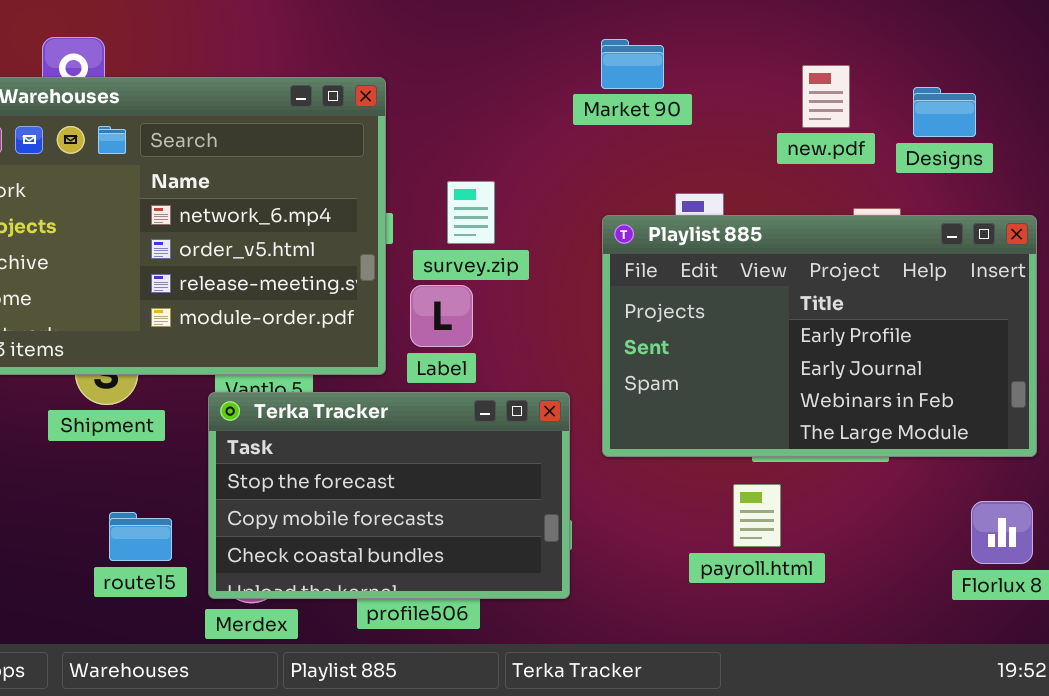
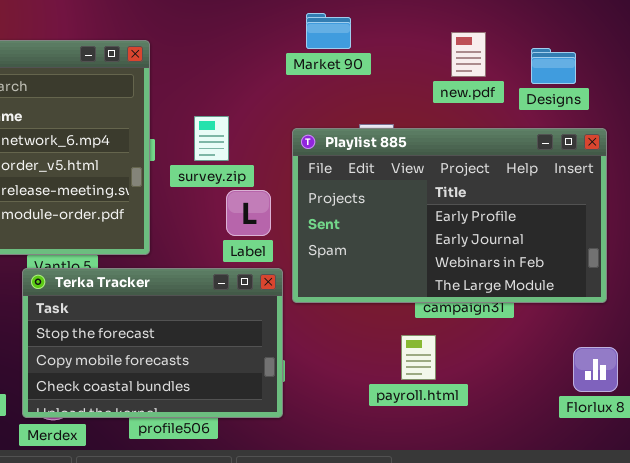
Playlist 885: [602,215,1037,457] -> [292,128,607,303], moved
Label: [410,285,473,347] -> [226,190,271,236], moved

